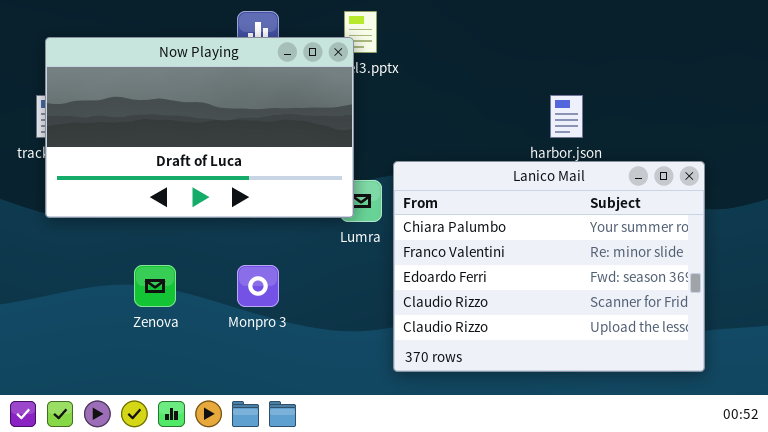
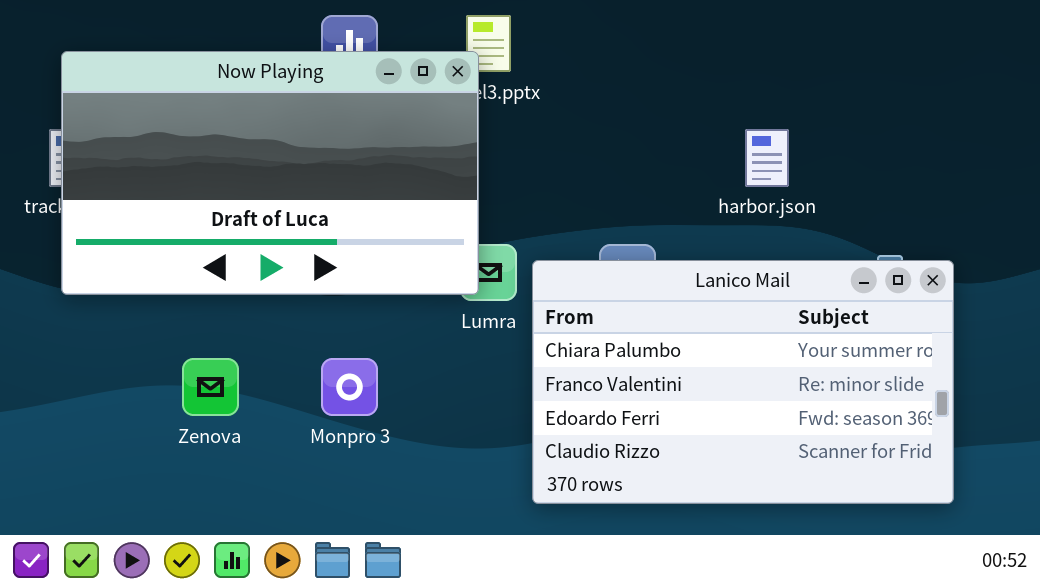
Lanico Mail: [393,161,705,372] -> [532,260,954,504], resized

